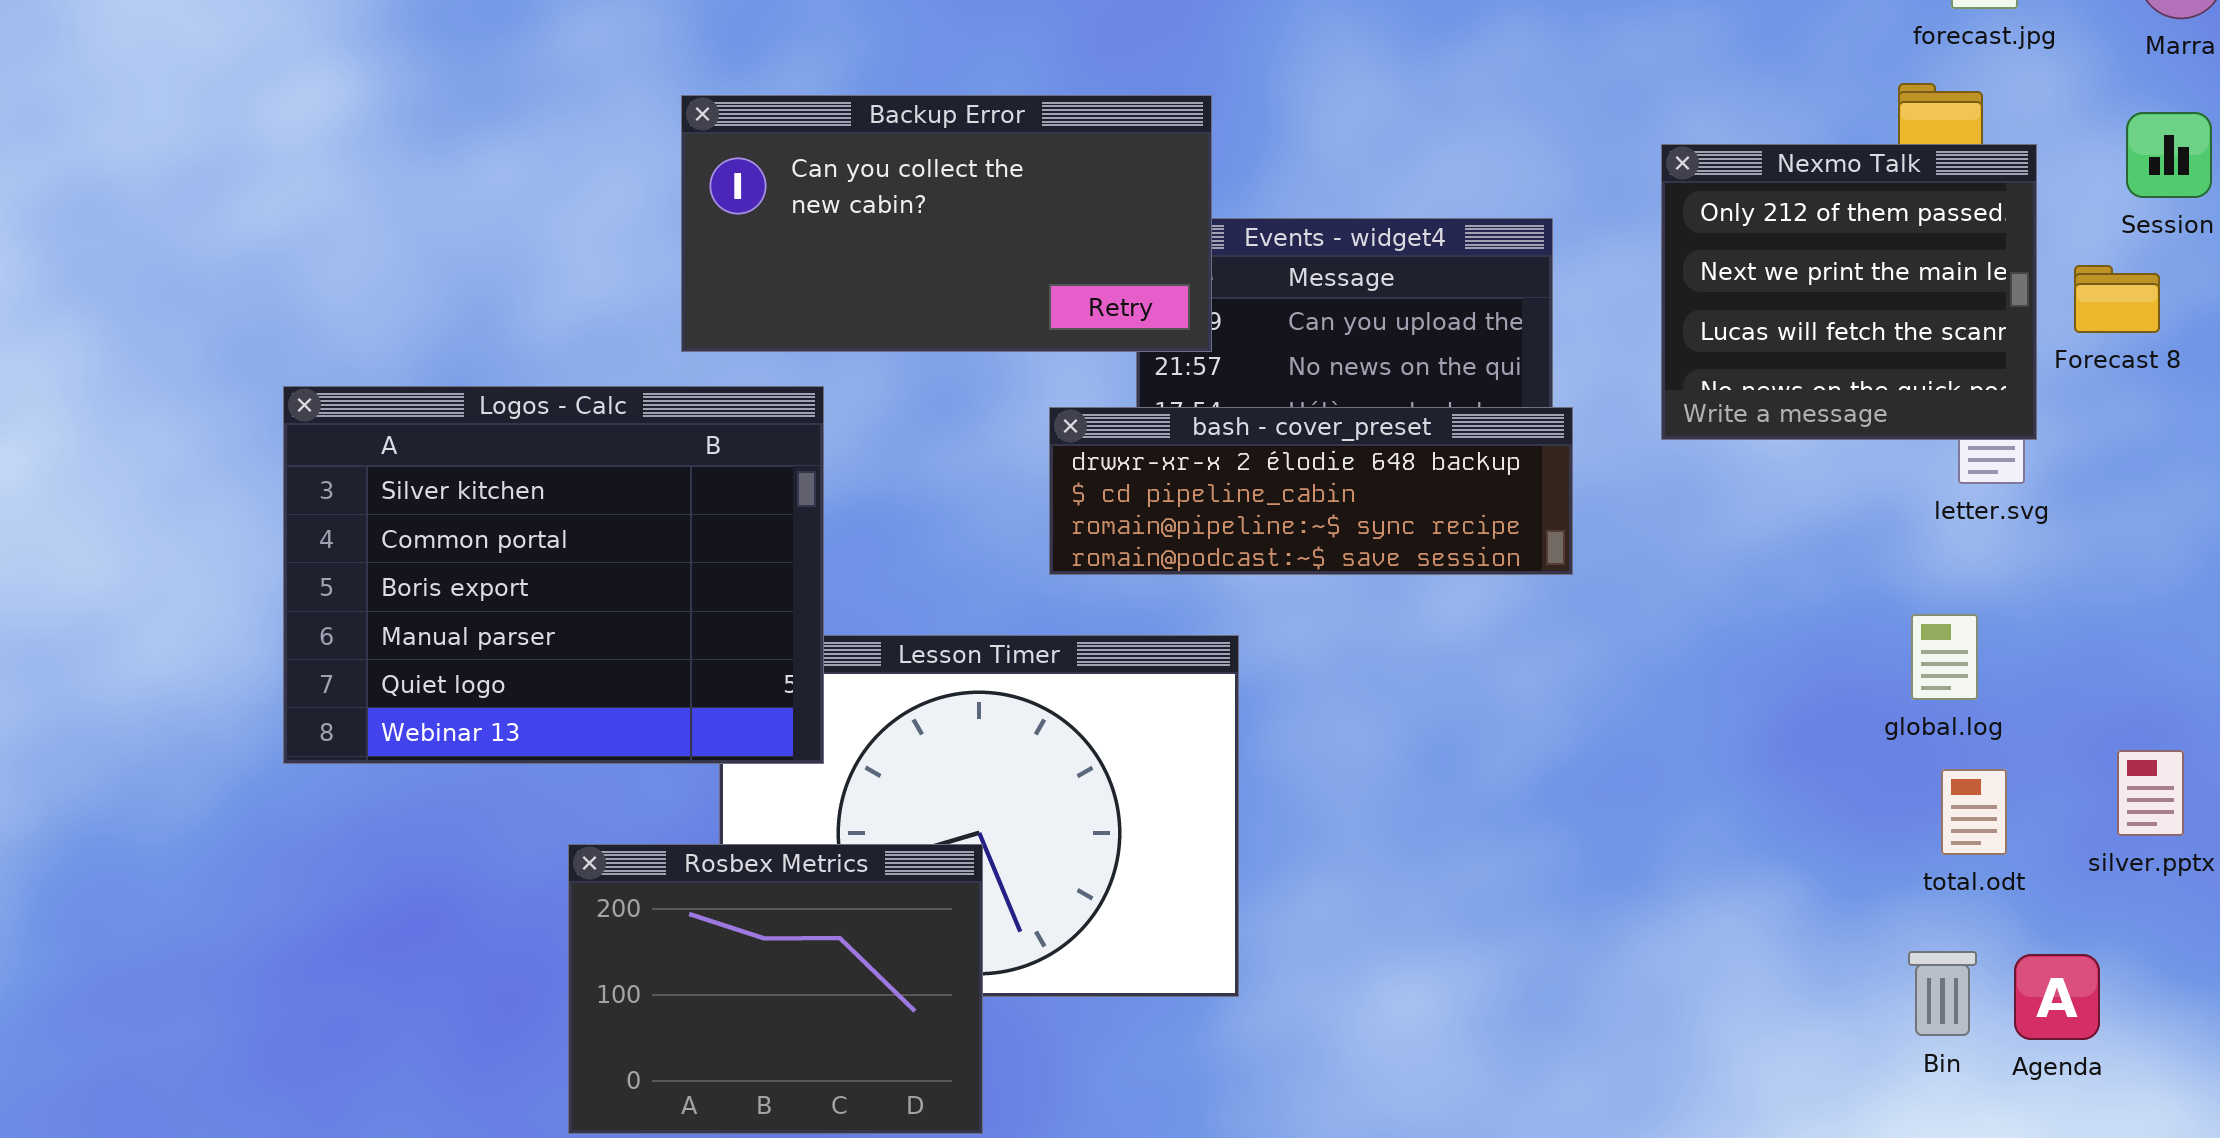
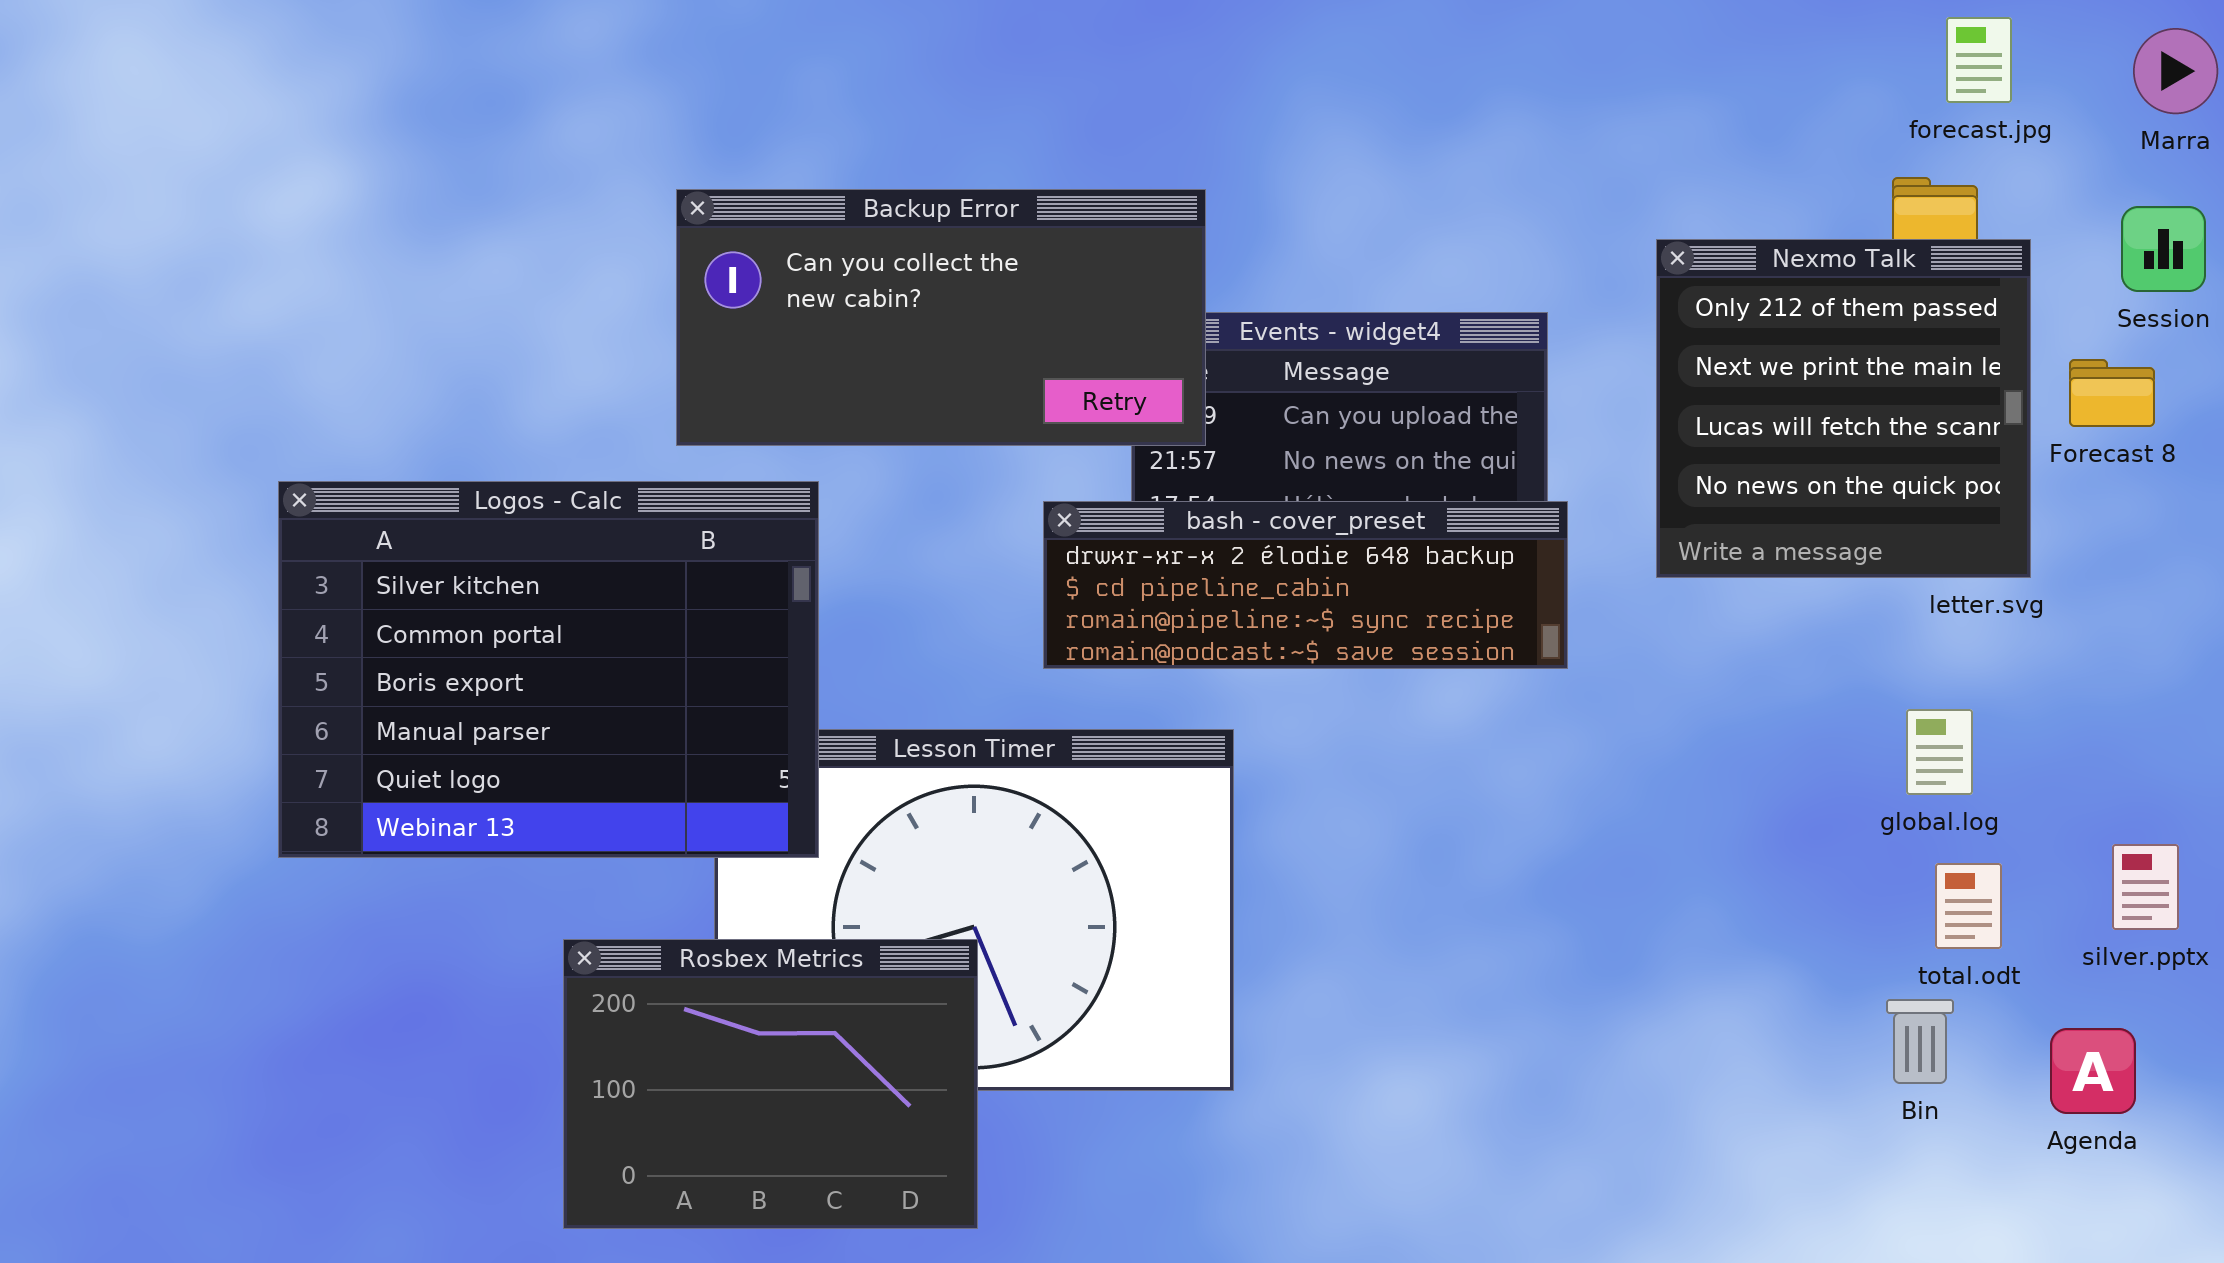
Nexmo Talk: [1661,144,2037,440] -> [1656,239,2031,578], resized
Bin: [1908,951,1977,1036] -> [1886,999,1954,1084], moved
Agenda: [2014,954,2100,1040] -> [2050,1028,2136,1114], moved

